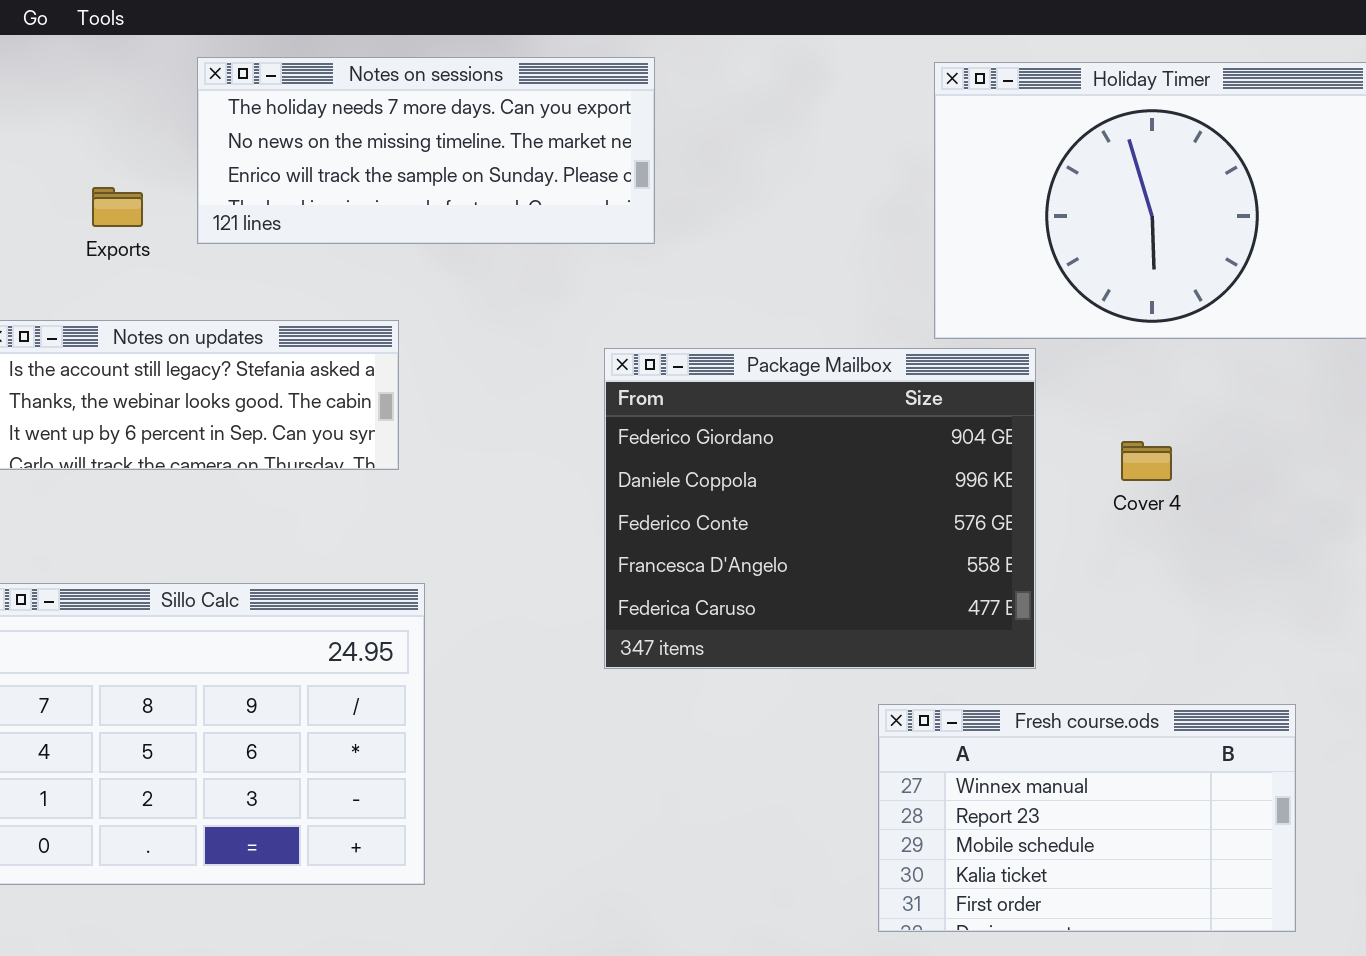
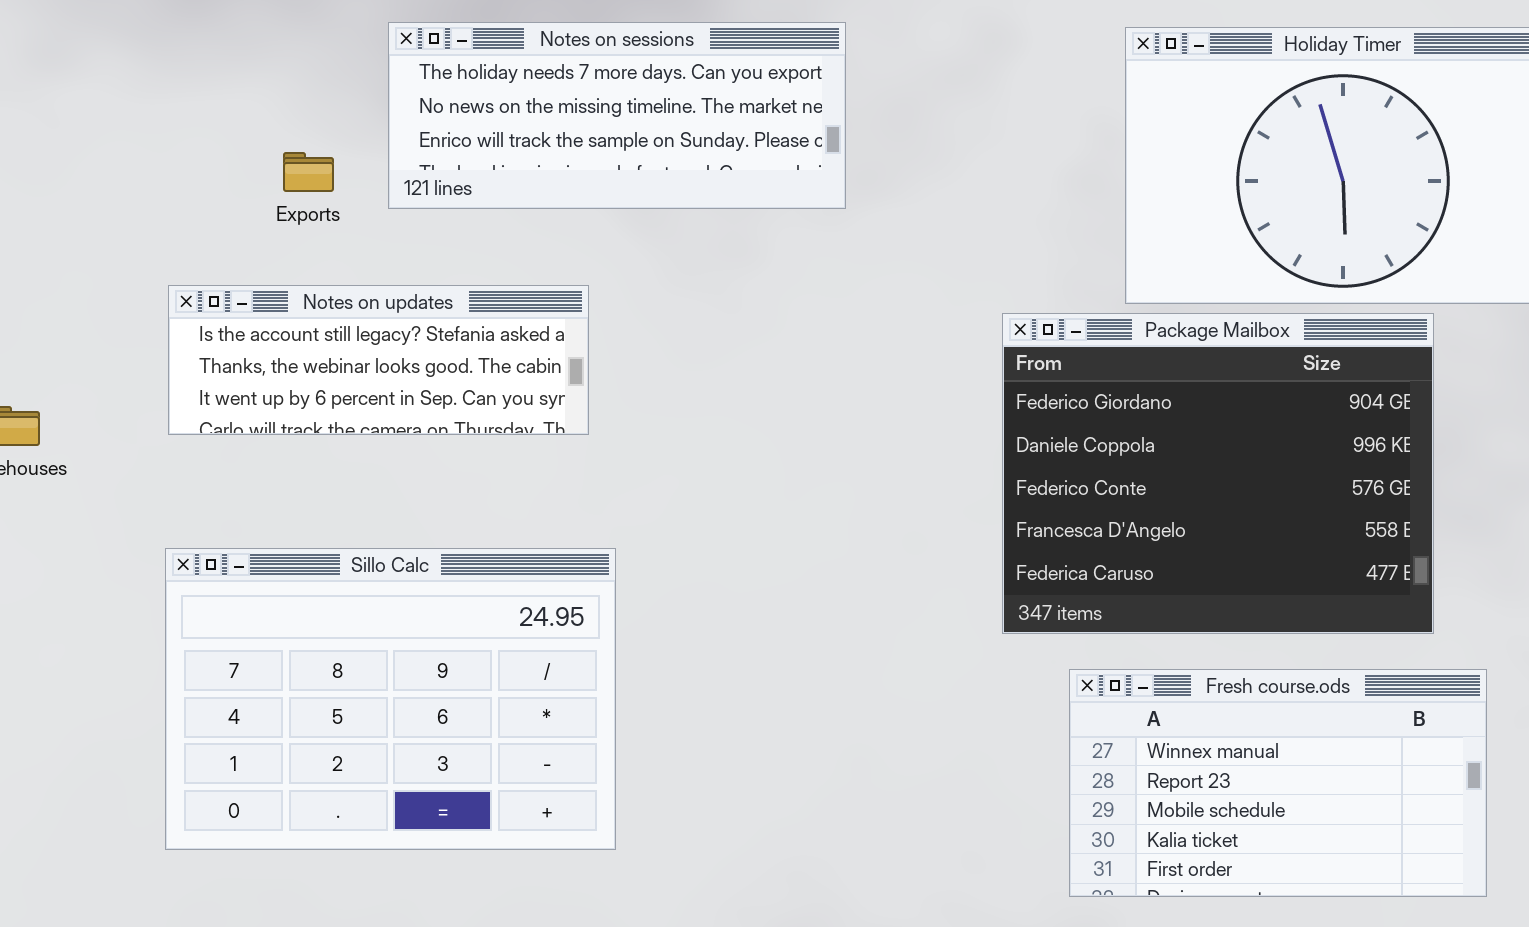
Package Mailbox: [604,348,1036,669] -> [1002,313,1434,634], moved

